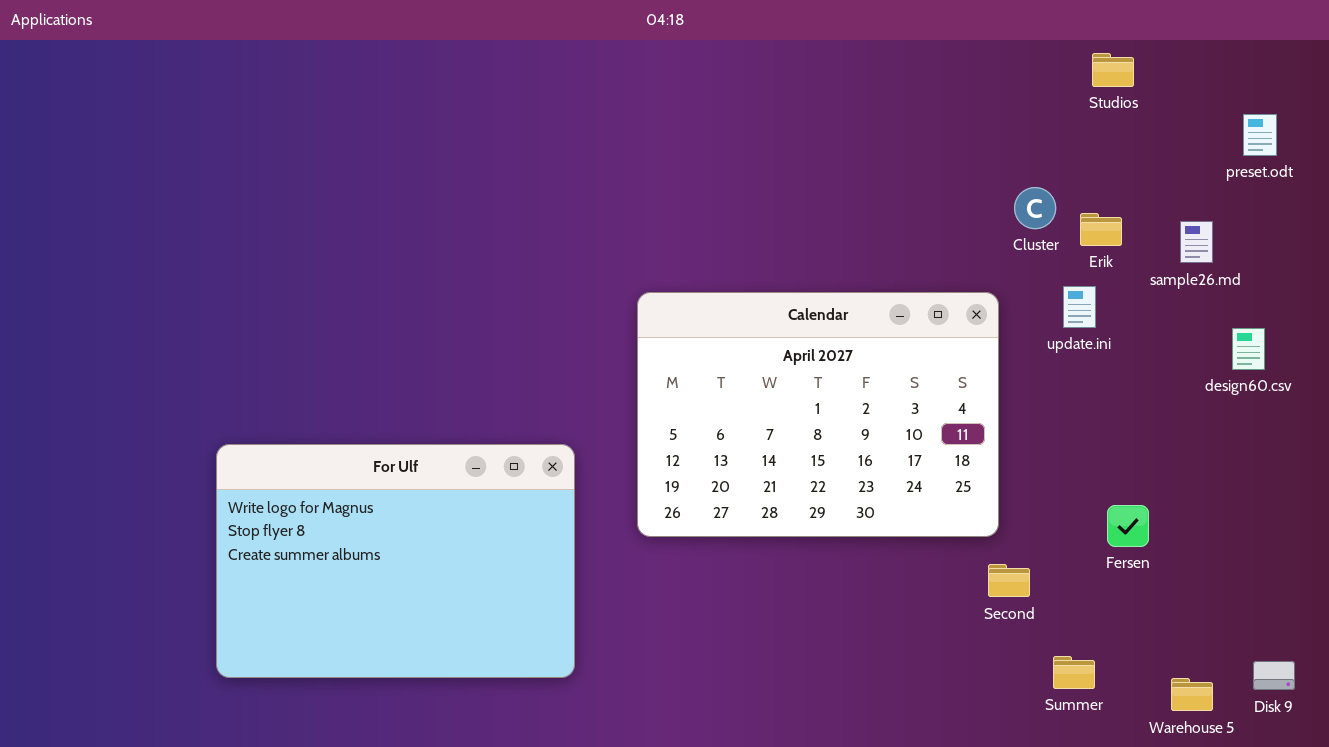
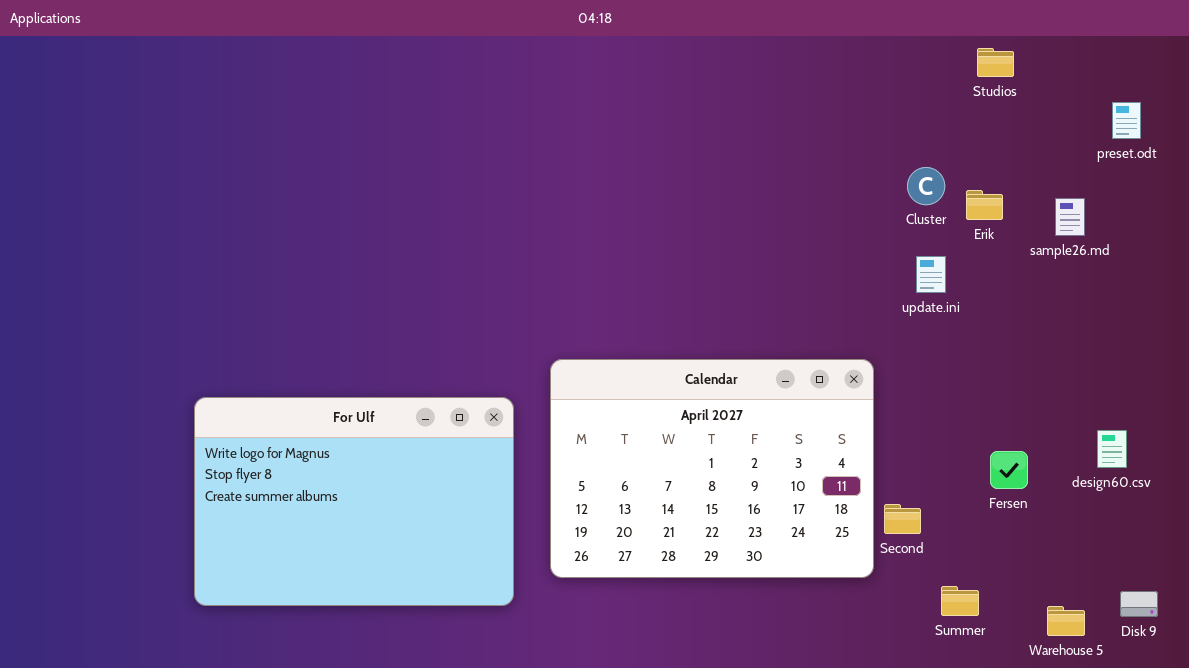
update.ini: [1063,286,1096,328] -> [916,256,946,293], moved
Calendar: [637,292,999,537] -> [550,359,874,578], moved
design60.csv: [1232,328,1265,370] -> [1097,430,1127,468], moved

